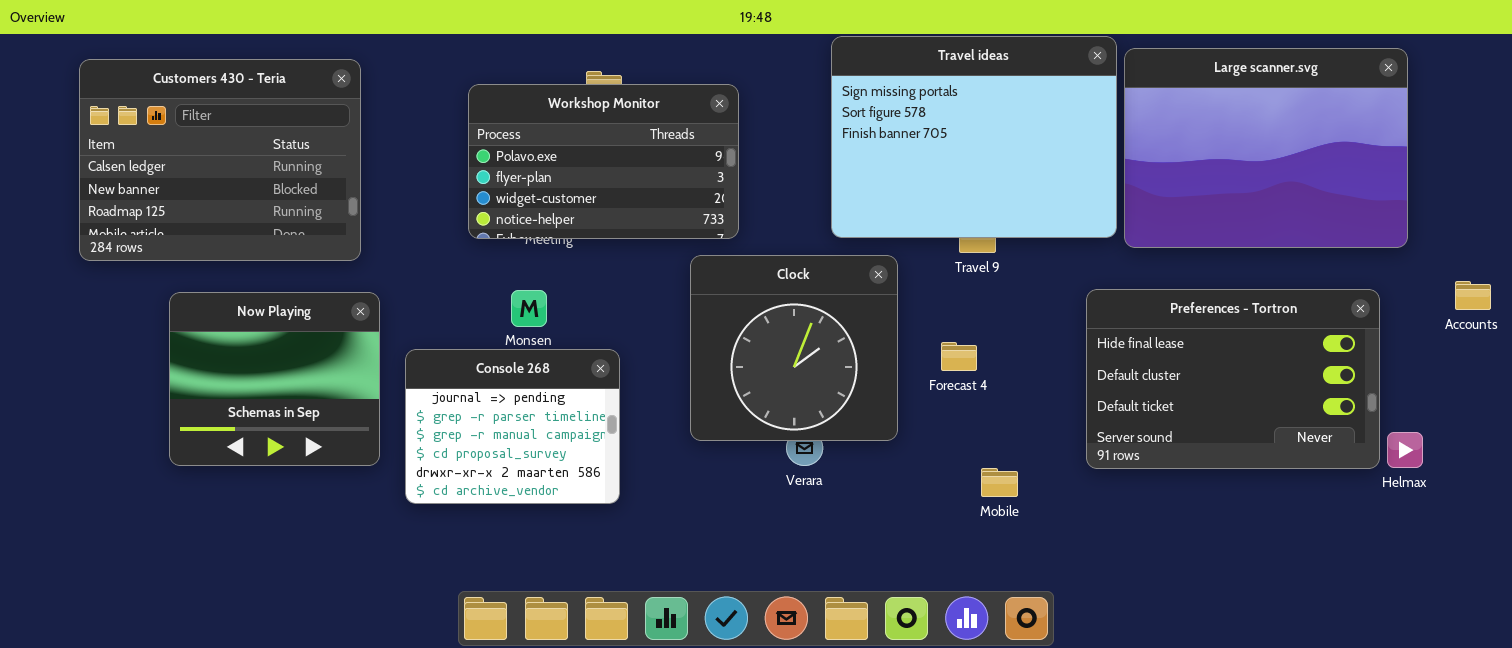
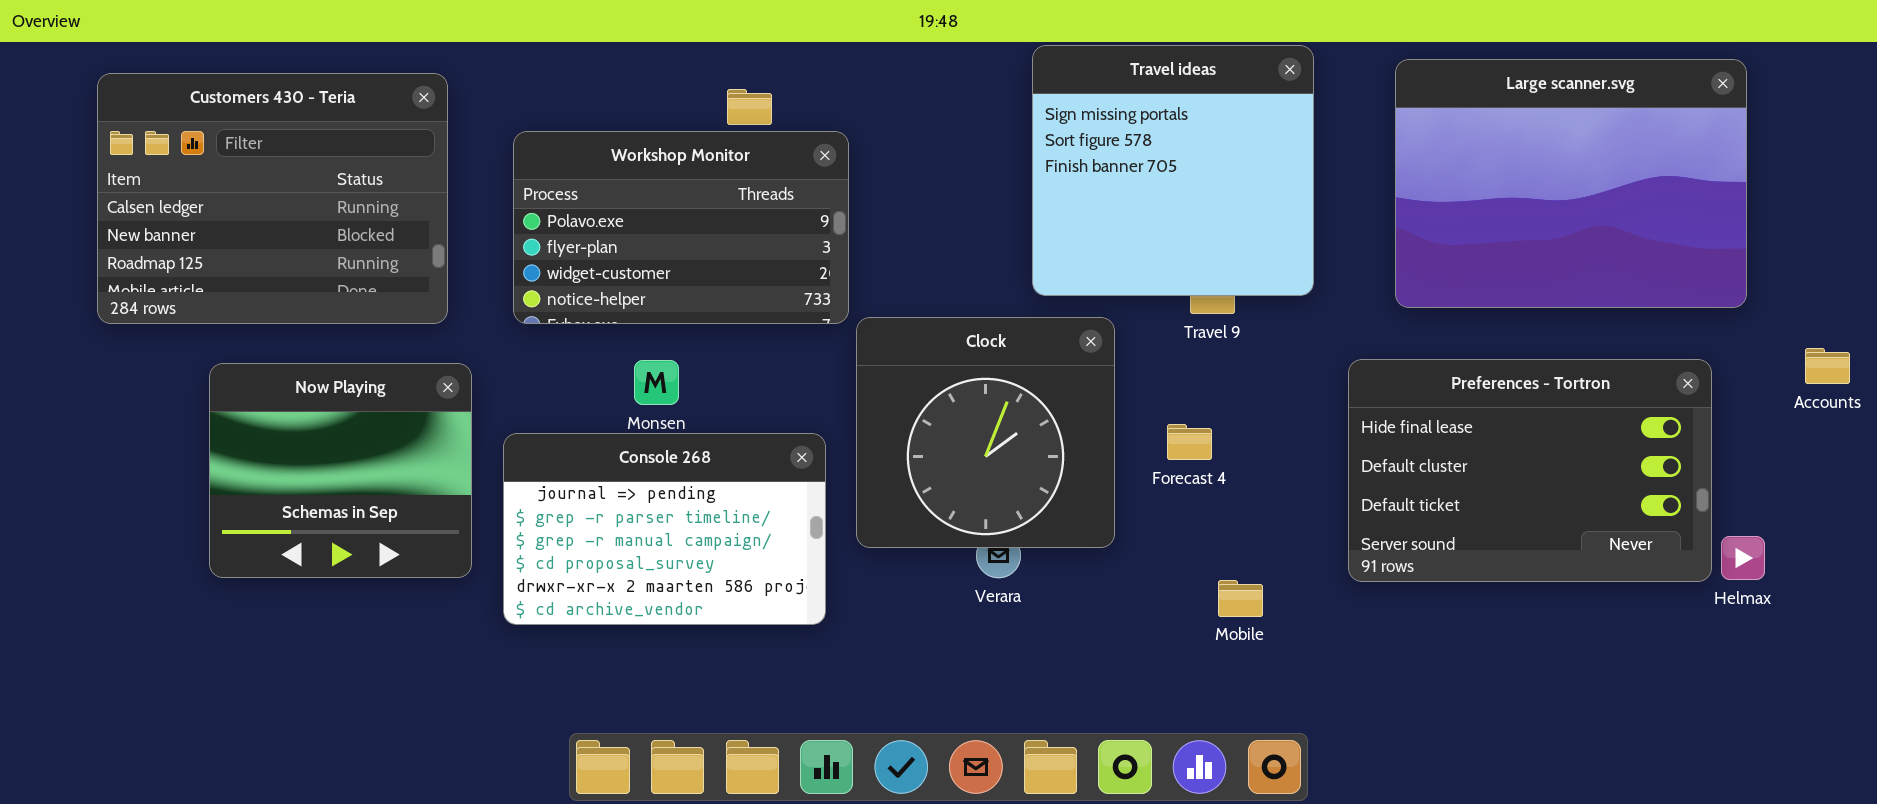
Travel ideas: [831,36,1117,238] -> [1032,45,1314,296], resized
Workshop Monitor: [468,84,739,239] -> [513,131,849,324], moved
Console 268: [405,349,620,504] -> [503,433,826,625], resized

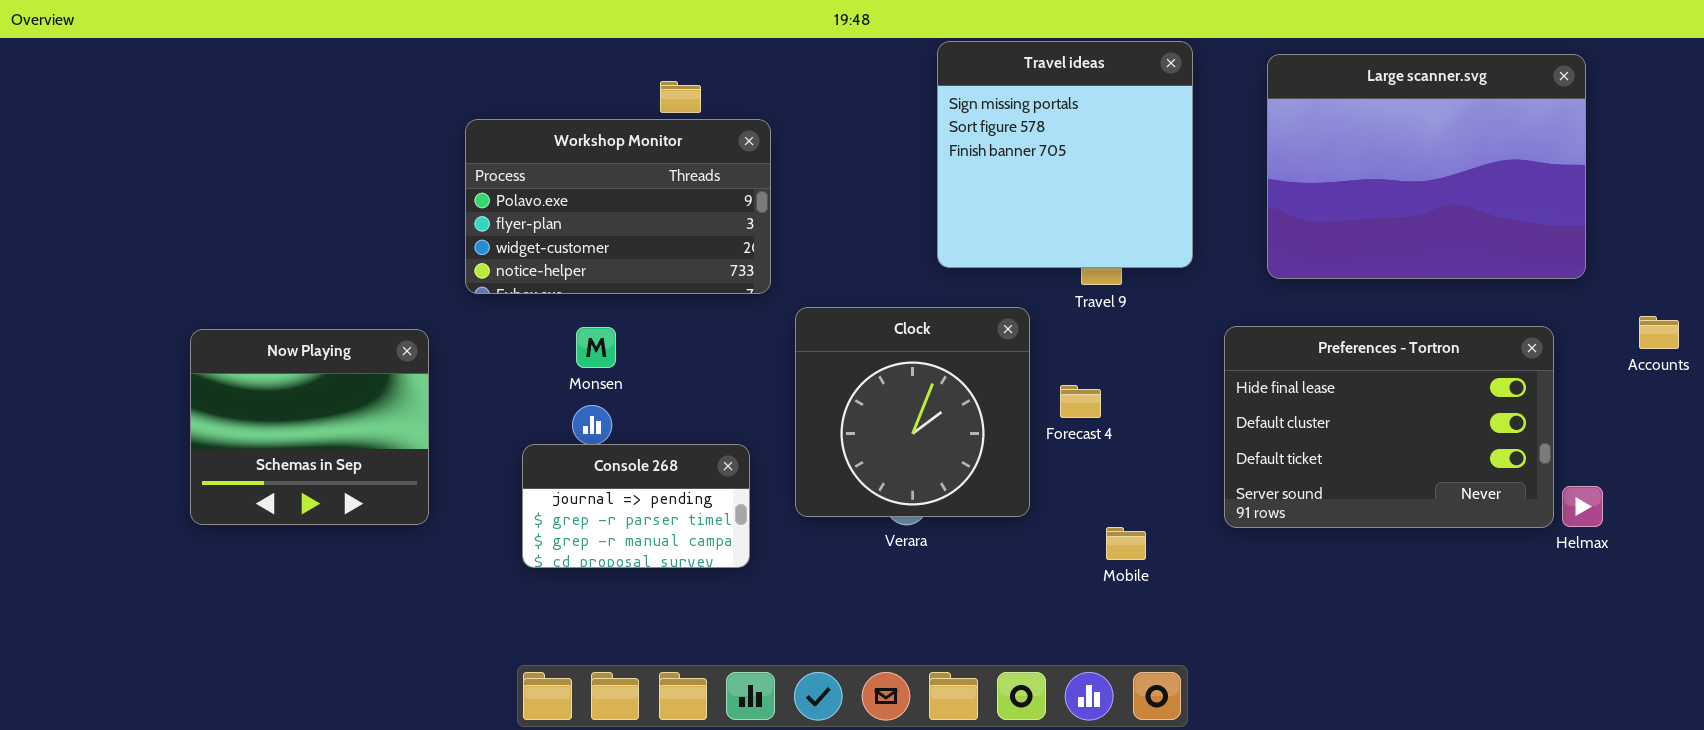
Customers 430 - Teria: [97,73,448,324] -> none, closed
Clock: [856,317,1115,548] -> [795,307,1030,517], moved
Console 268: [503,433,826,625] -> [522,444,750,568], resized

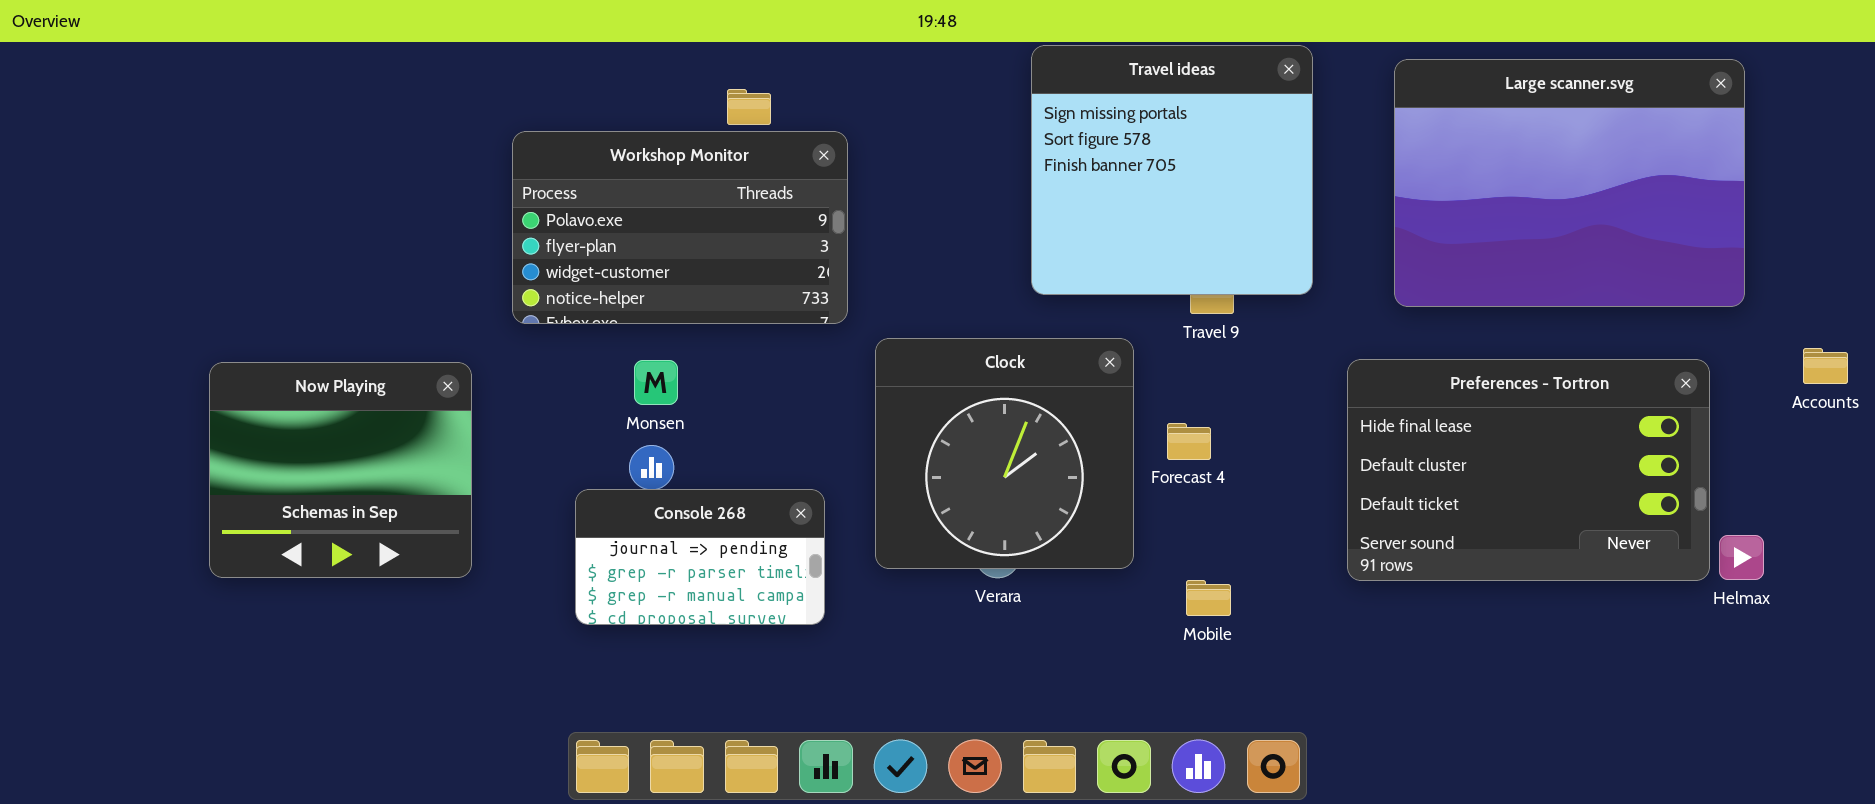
Mobile: [1106,527,1146,560] -> [1186,580,1231,616], moved

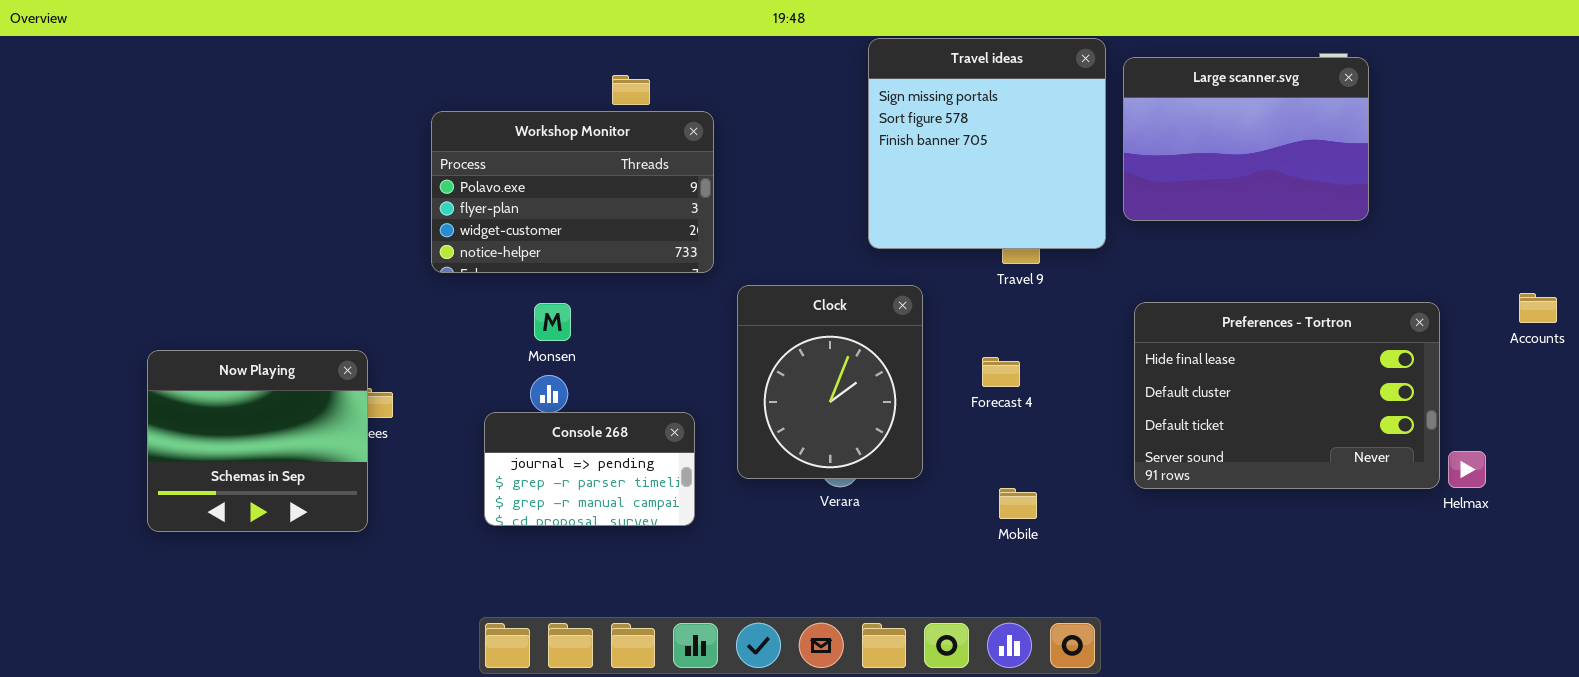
Large scanner.svg: [1394,59,1745,307] -> [1123,57,1369,221], moved, resized
Clock: [875,338,1134,569] -> [737,285,923,479], resized
Now Playing: [209,362,472,578] -> [147,350,368,532], moved

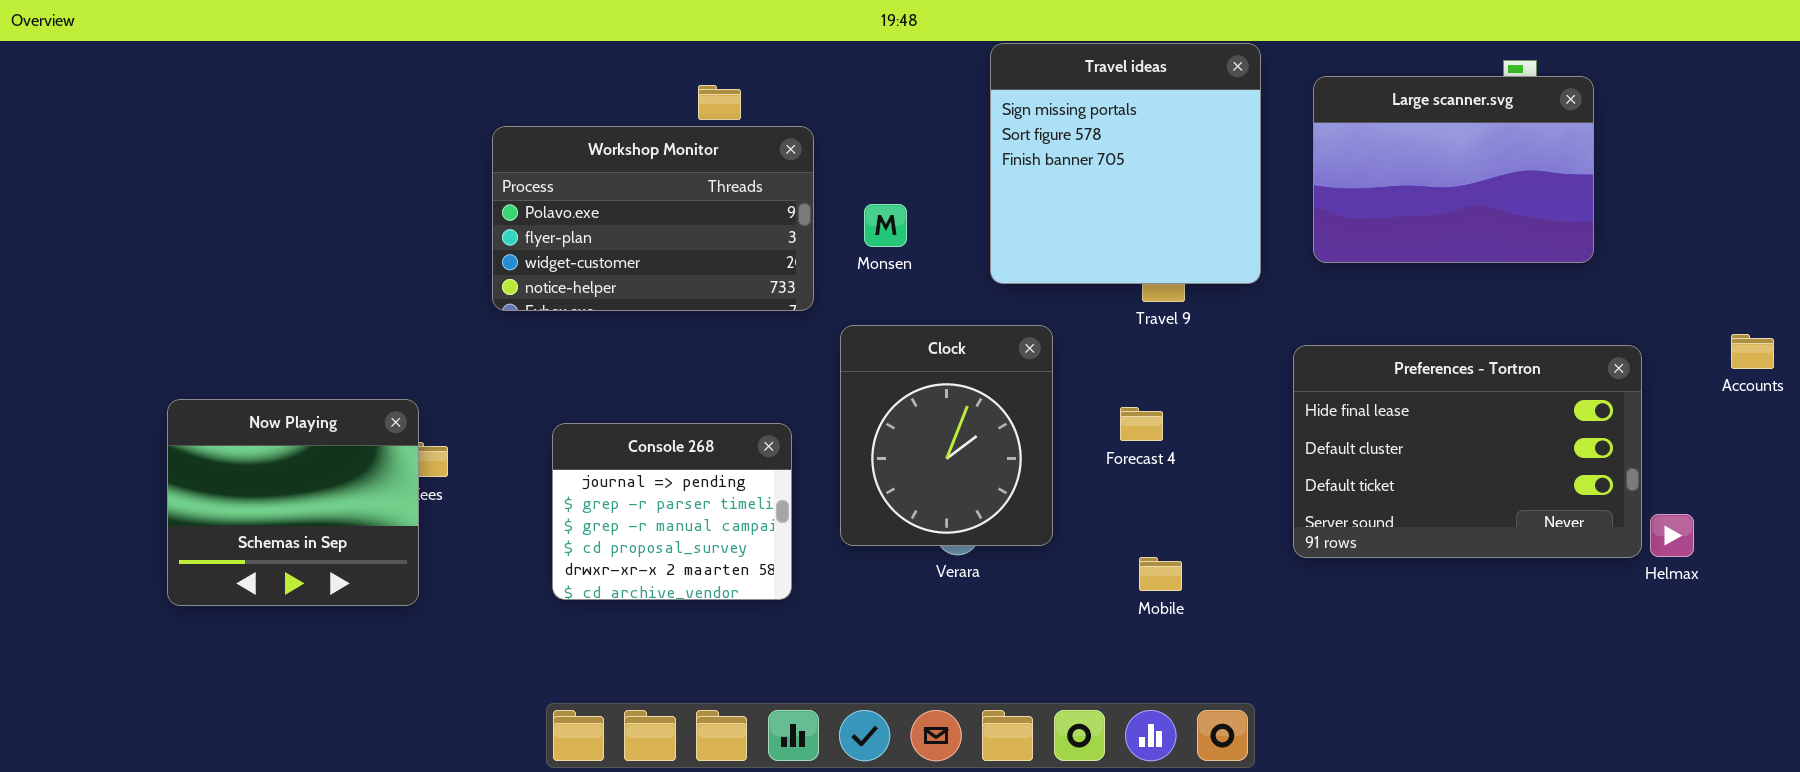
Large scanner.svg: [1123,57,1369,221] -> [1313,76,1594,263], moved
Monsen: [534,303,571,341] -> [864,204,907,247], moved
Console 268: [484,412,695,526] -> [552,423,792,600], resized

